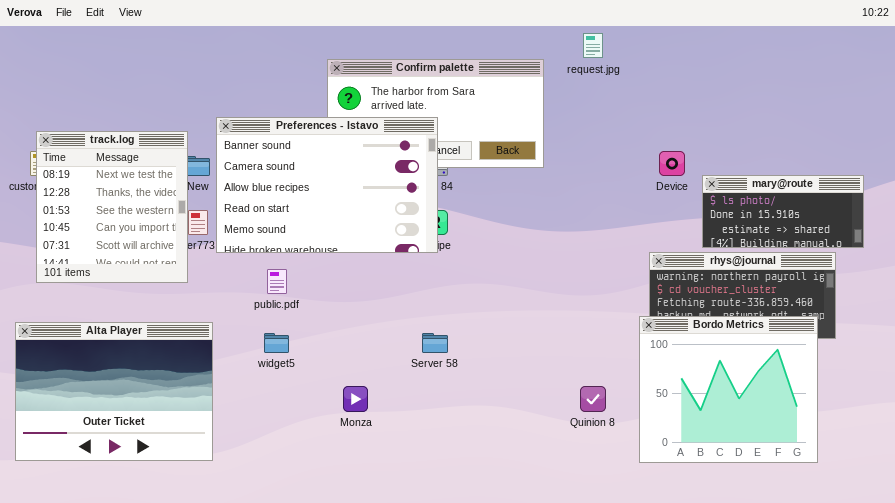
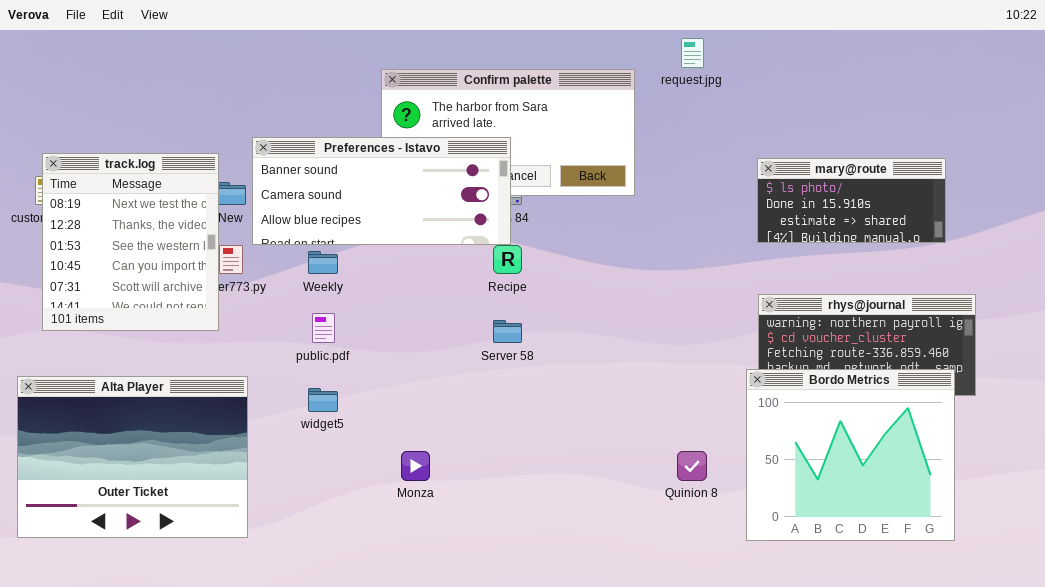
Preferences - Istavo: [216,117,438,253] -> [252,137,511,245], resized
mary@route: [702,175,864,248] -> [757,158,946,243], moved
Server 58: [422,333,448,353] -> [493,320,522,343], moved

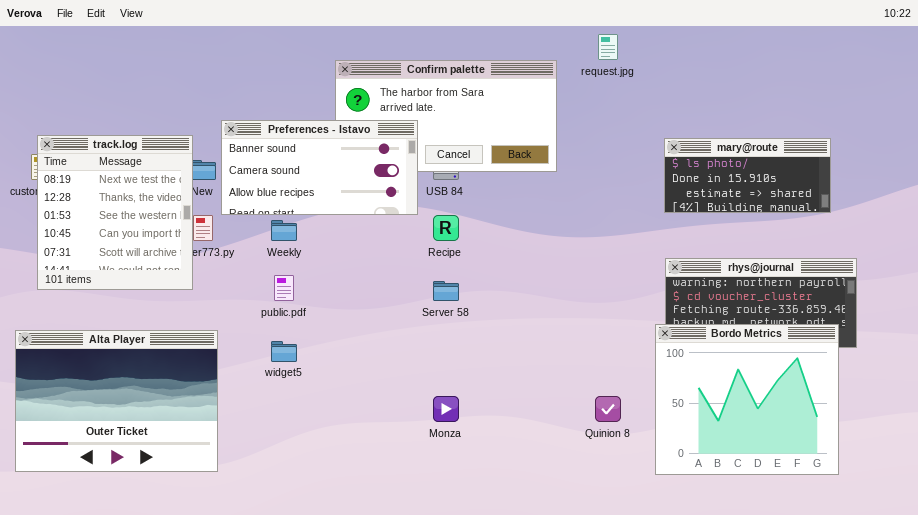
Preferences - Istavo: [252,137,511,245] -> [221,120,418,215], resized
Monza: [401,451,430,481] -> [433,396,459,422], moved

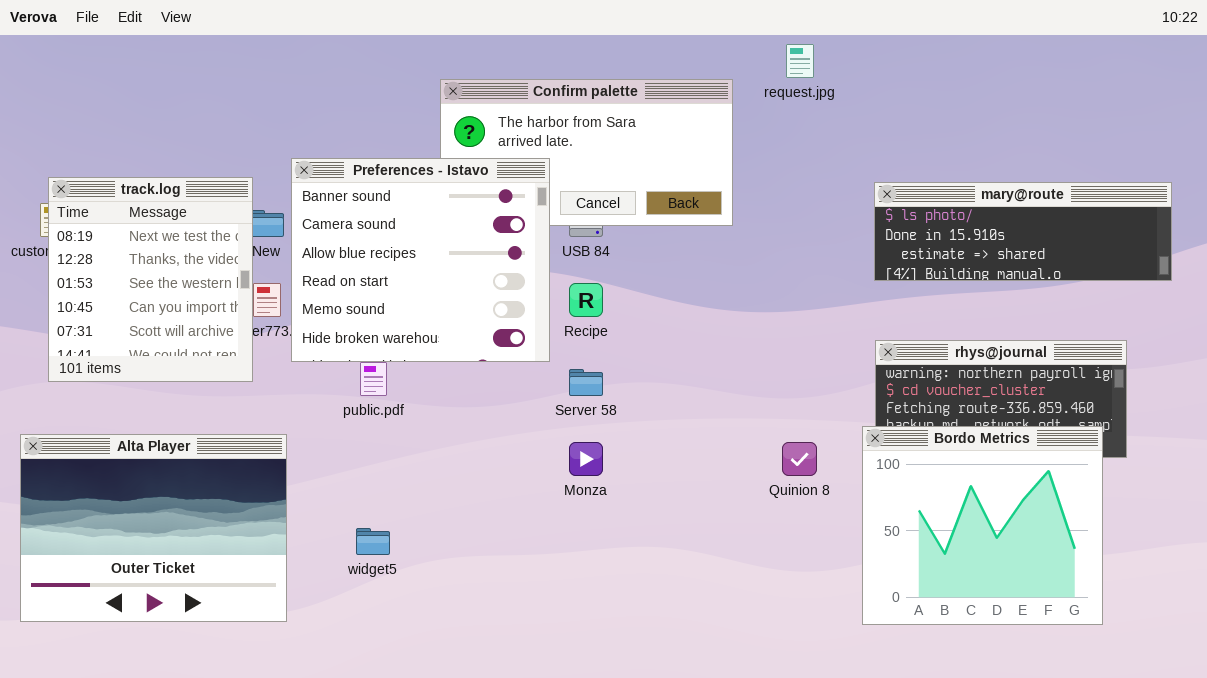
Preferences - Istavo: [221,120,418,215] -> [291,158,550,362], resized
mary@route: [664,138,831,213] -> [874,182,1172,281], resized
widget5: [271,341,297,362] -> [356,528,390,555], moved
Monza: [433,396,459,422] -> [569,442,603,476], moved
Quinion 8: [595,396,621,422] -> [782,442,817,476], moved

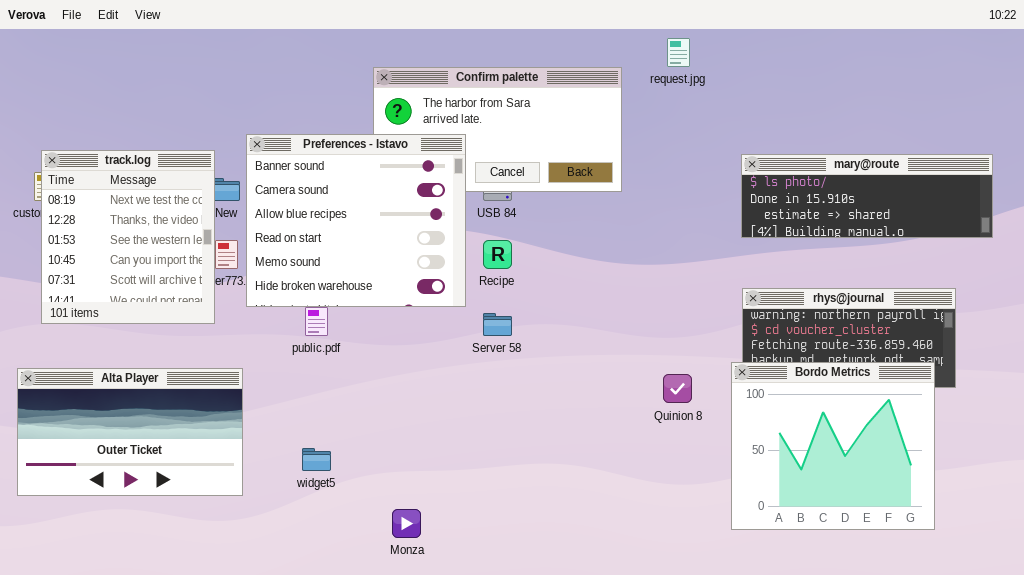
Alta Player: [20,434,287,622] -> [17,368,243,496], resized
Monza: [569,442,603,476] -> [392,509,421,538], moved

